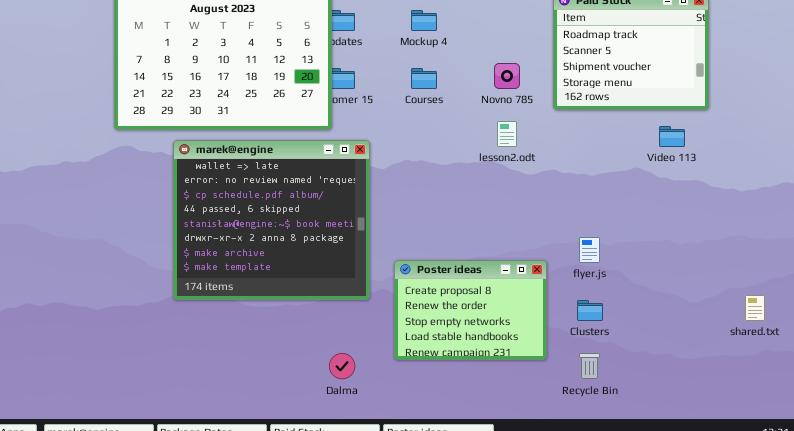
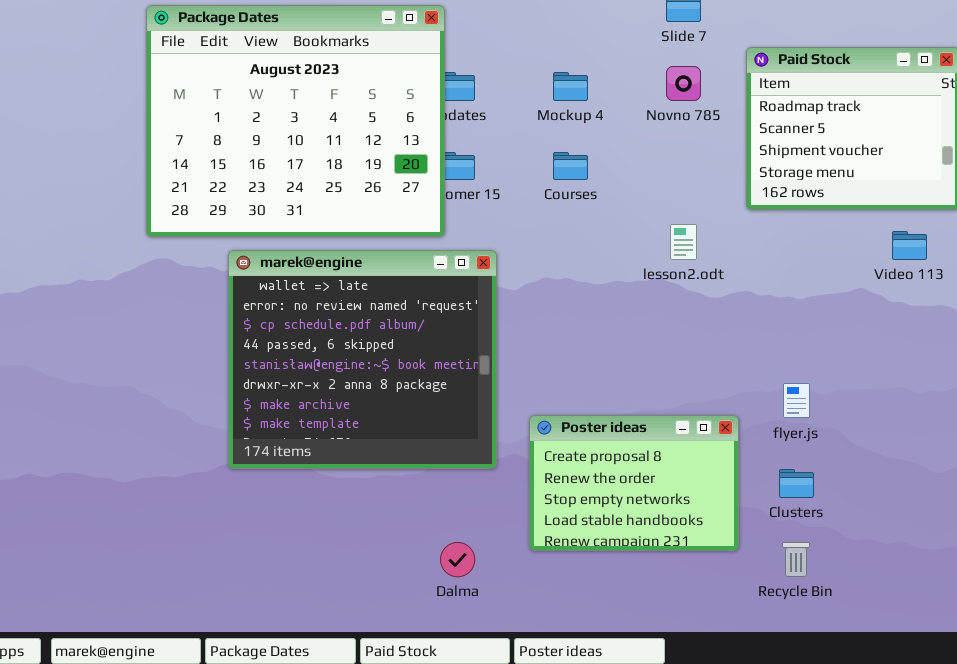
Novno 785: [494,63,520,89] -> [666,66,701,101], moved

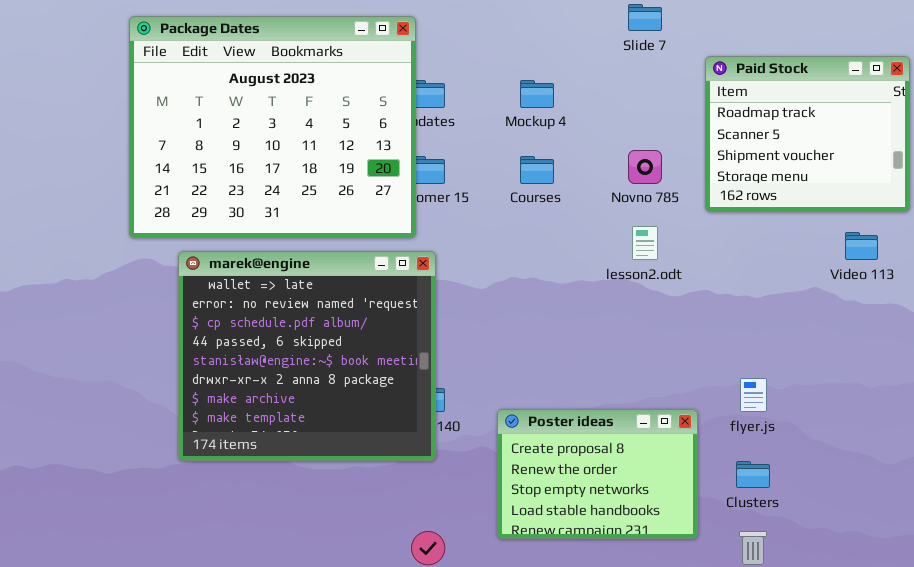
Novno 785: [666,66,701,101] -> [628,150,662,184], moved
marek@engine: [228,250,497,469] -> [178,251,436,461], moved

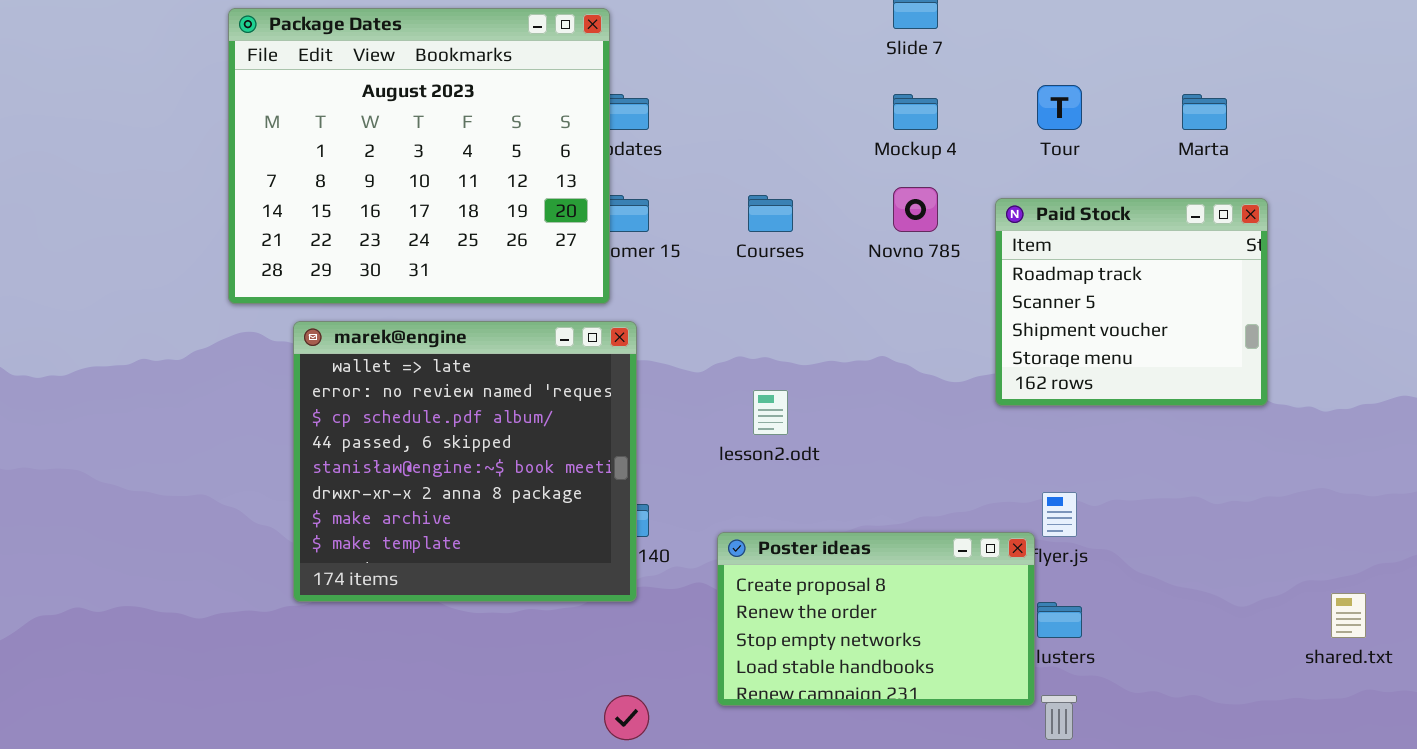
Paid Stock: [705,56,910,212] -> [995,198,1268,406], moved
Mockup 4: [520,80,554,108] -> [893,94,938,130], moved
lesson2.odt: [632,226,658,260] -> [753,390,788,435], moved
Poster ideas: [497,409,698,539] -> [717,532,1035,706], resized

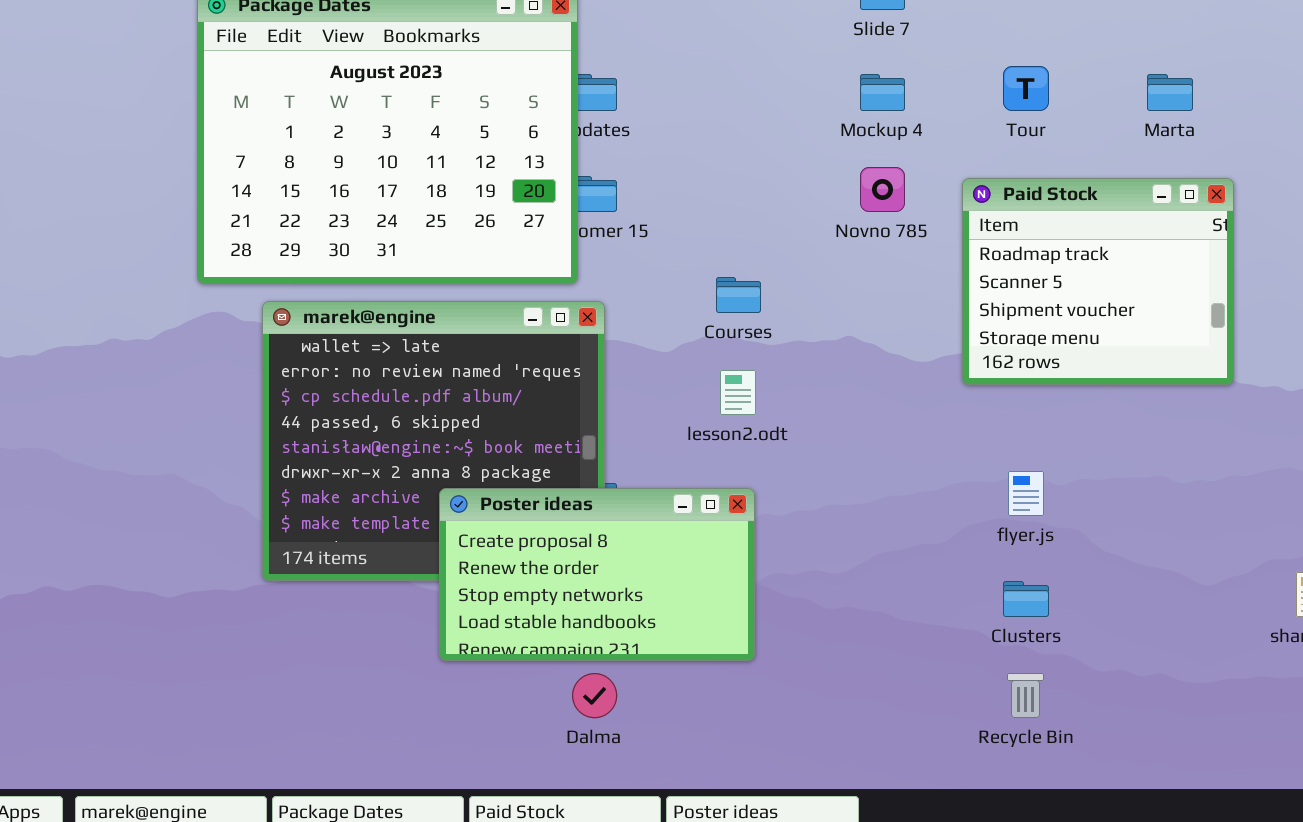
Courses: [748,195,793,232] -> [716,277,761,313], moved
Poster ideas: [717,532,1035,706] -> [439,488,755,661], moved

